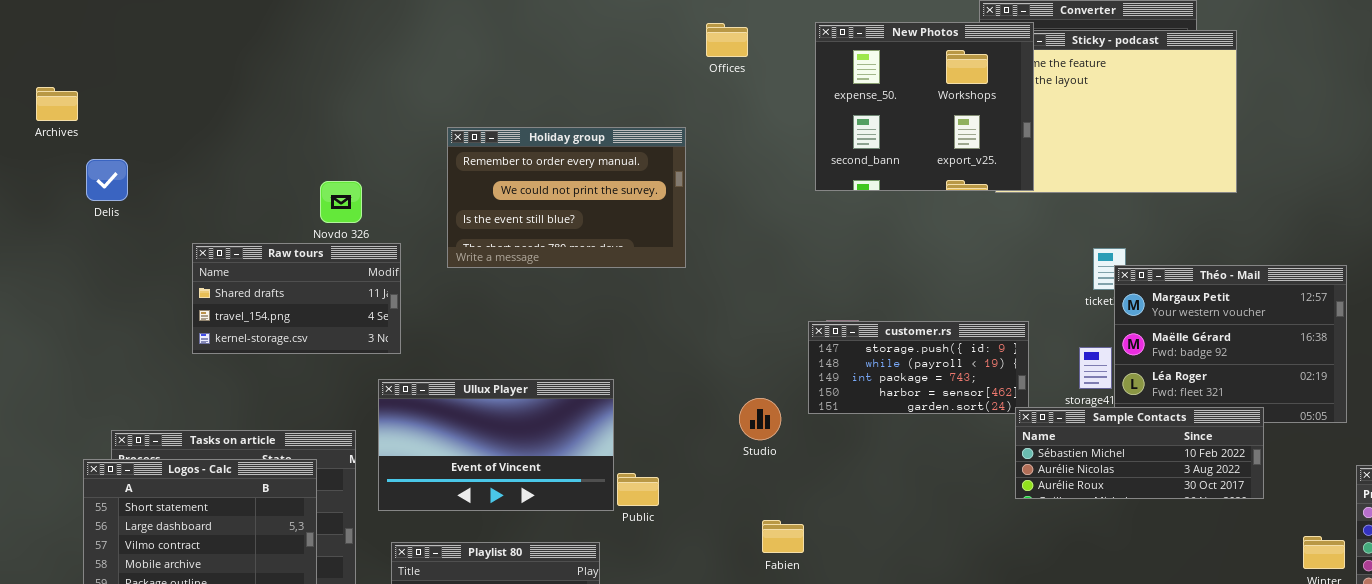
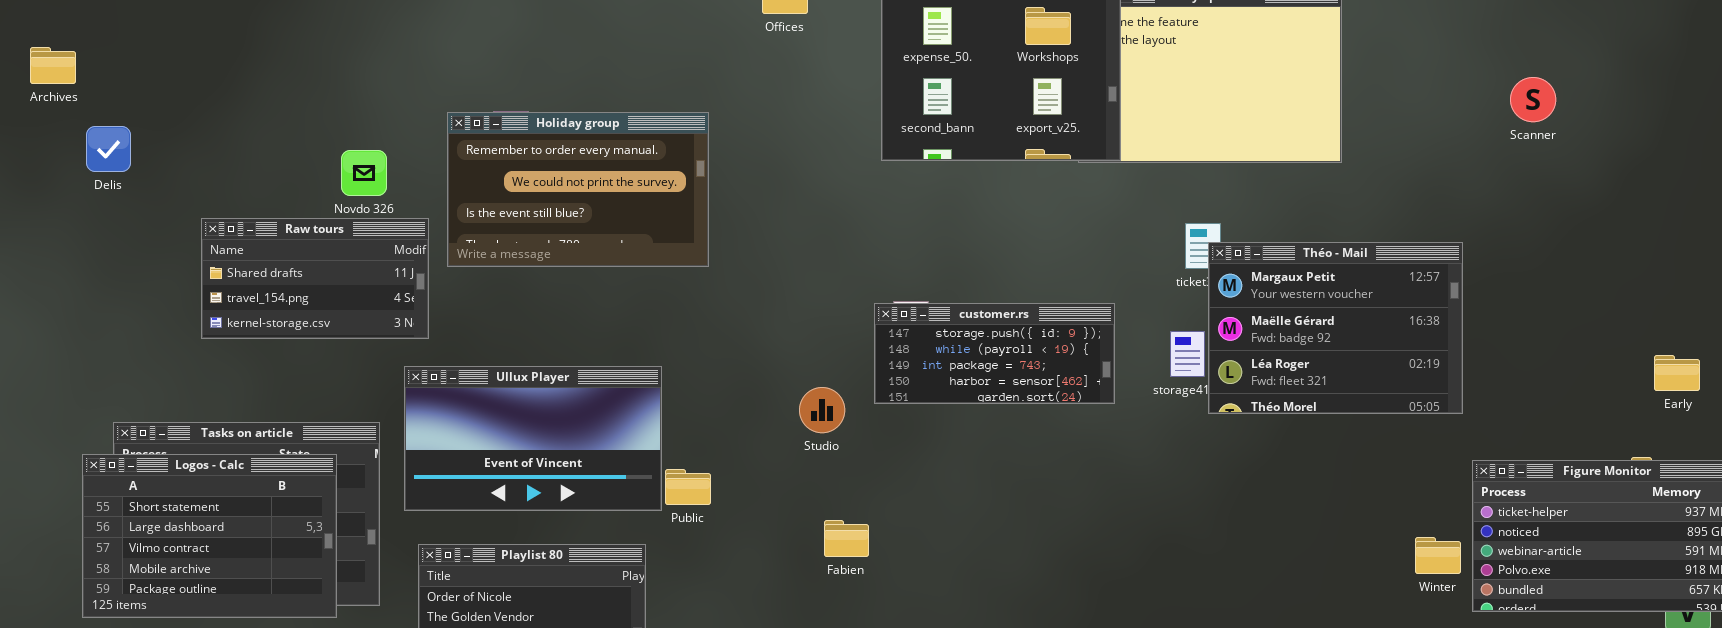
Holiday group: [447,127,686,268] -> [447,112,709,267], moved
Sample Contacts: [1015,407,1264,499] -> none, closed

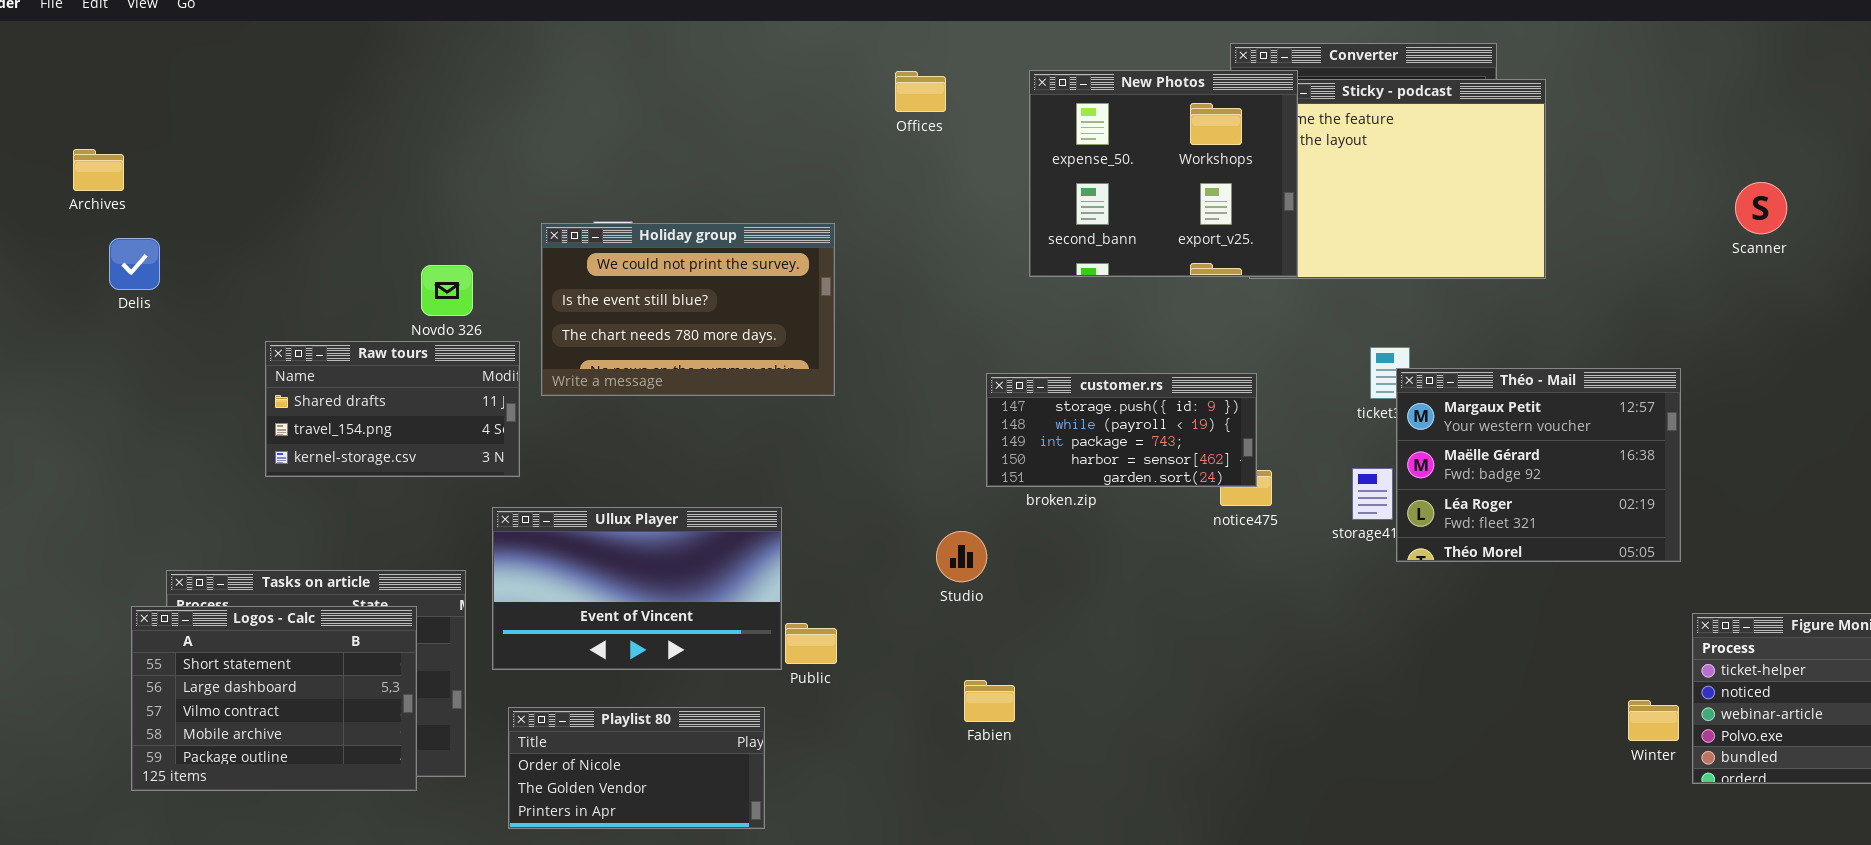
Holiday group: [447,112,709,267] -> [541,223,835,396], scrolled down 1 row
Delis: [86,126,131,172] -> [109,238,160,290], moved
customer.rs: [874,303,1115,404] -> [986,373,1257,487], moved

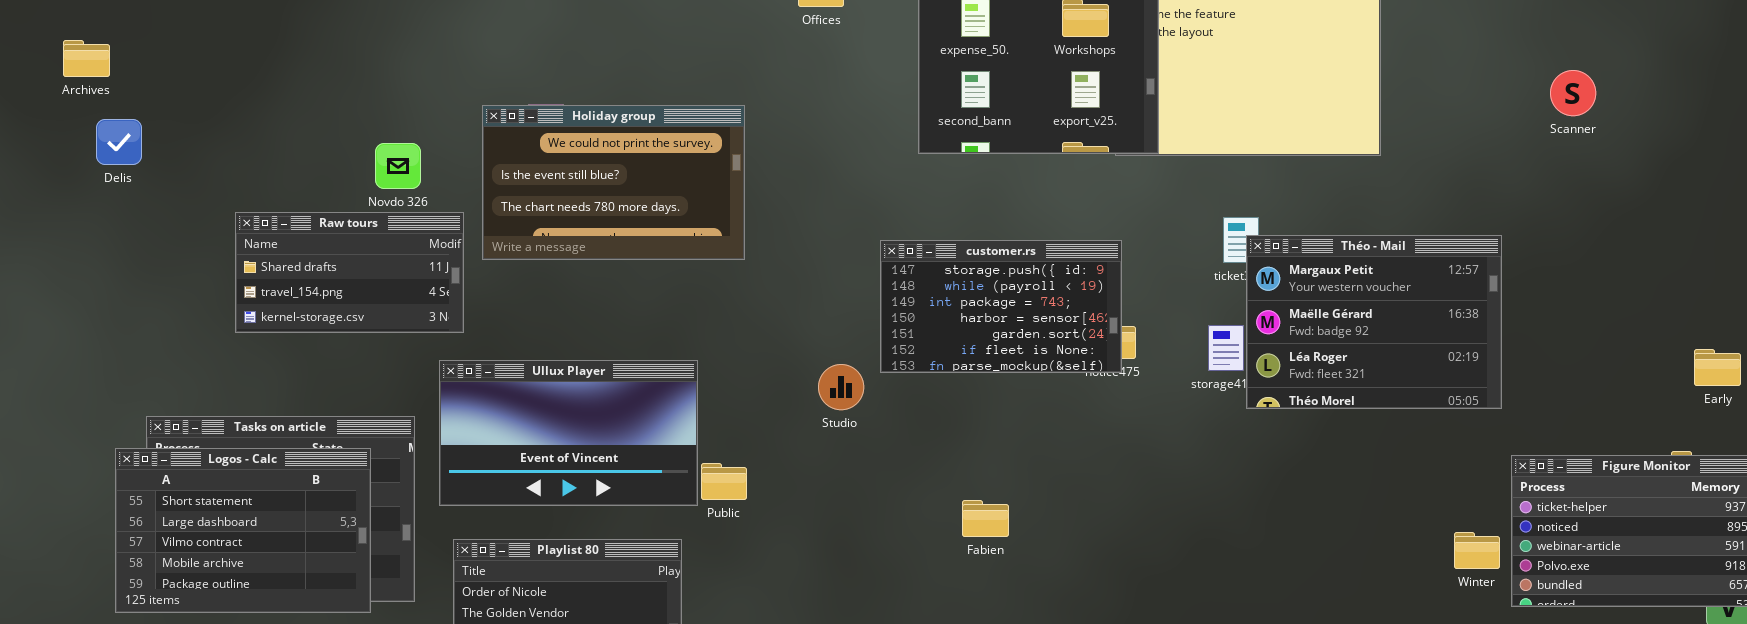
customer.rs: [986,373,1257,487] -> [880,240,1122,373], resized
Studio: [936,531,987,582] -> [818,364,864,410], moved
Fabien: [964,680,1015,722] -> [962,500,1009,537], moved

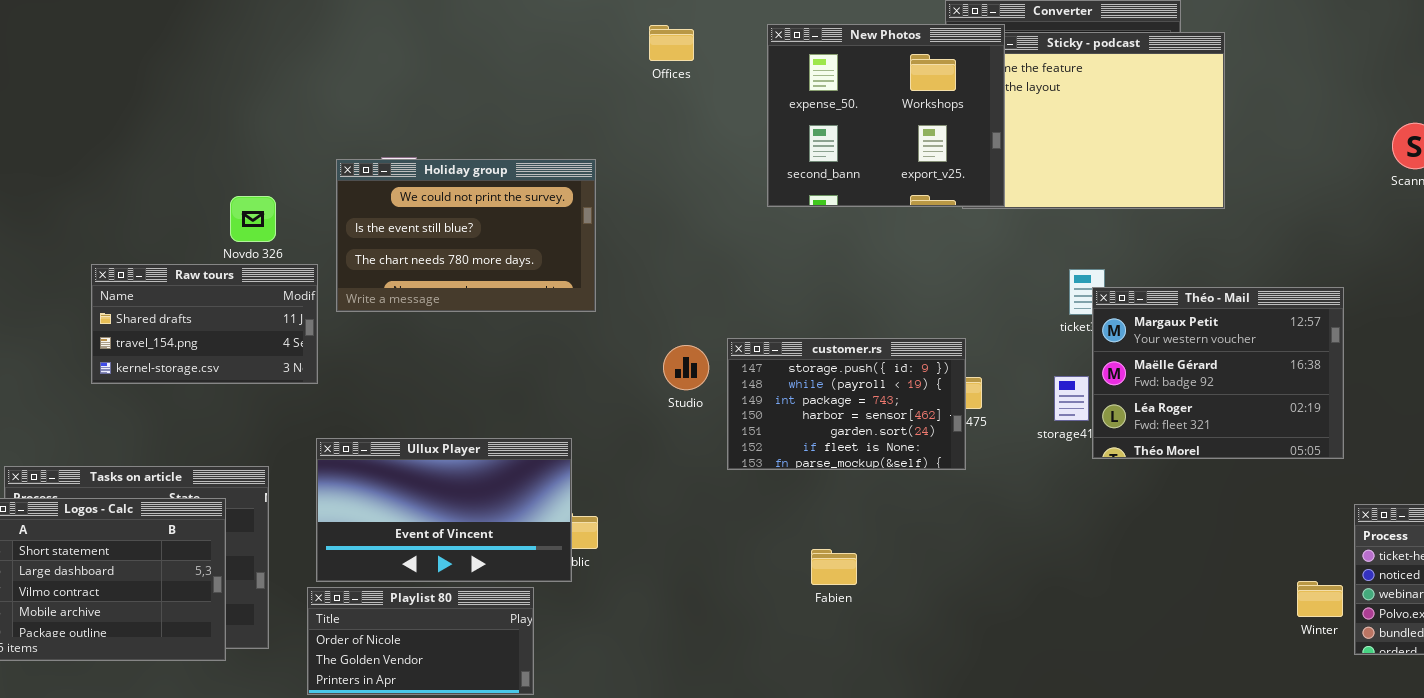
customer.rs: [880,240,1122,373] -> [727,338,966,470], moved
Ullux Player: [439,360,698,506] -> [316,438,572,582], moved
Studio: [818,364,864,410] -> [663,345,709,390], moved

